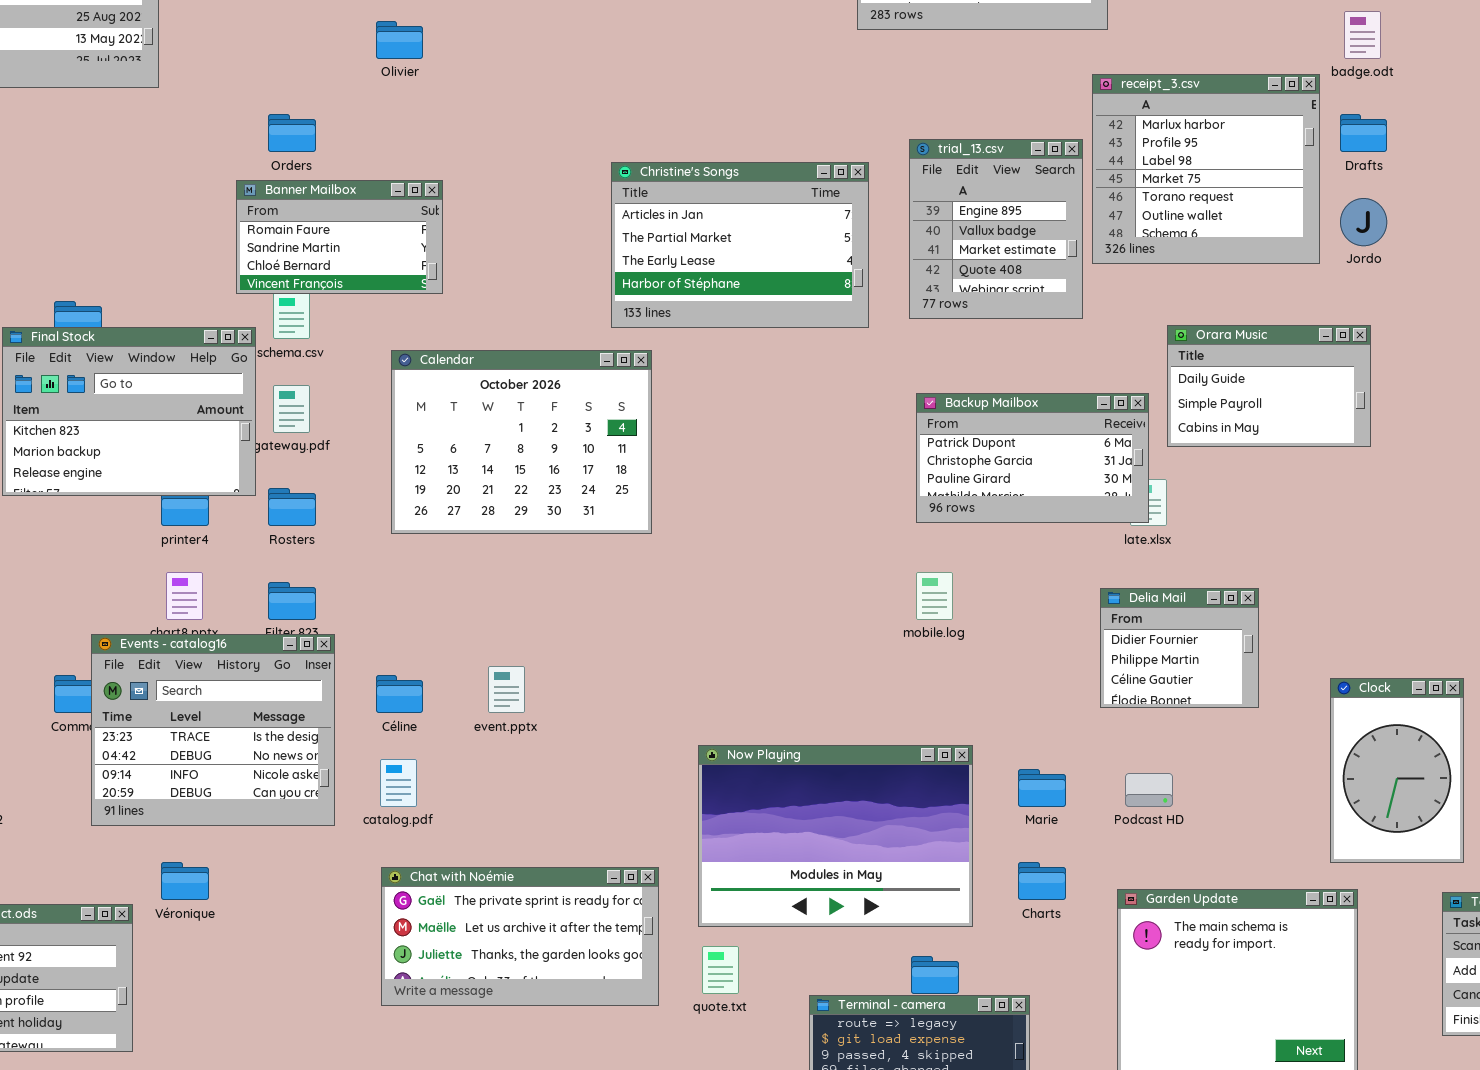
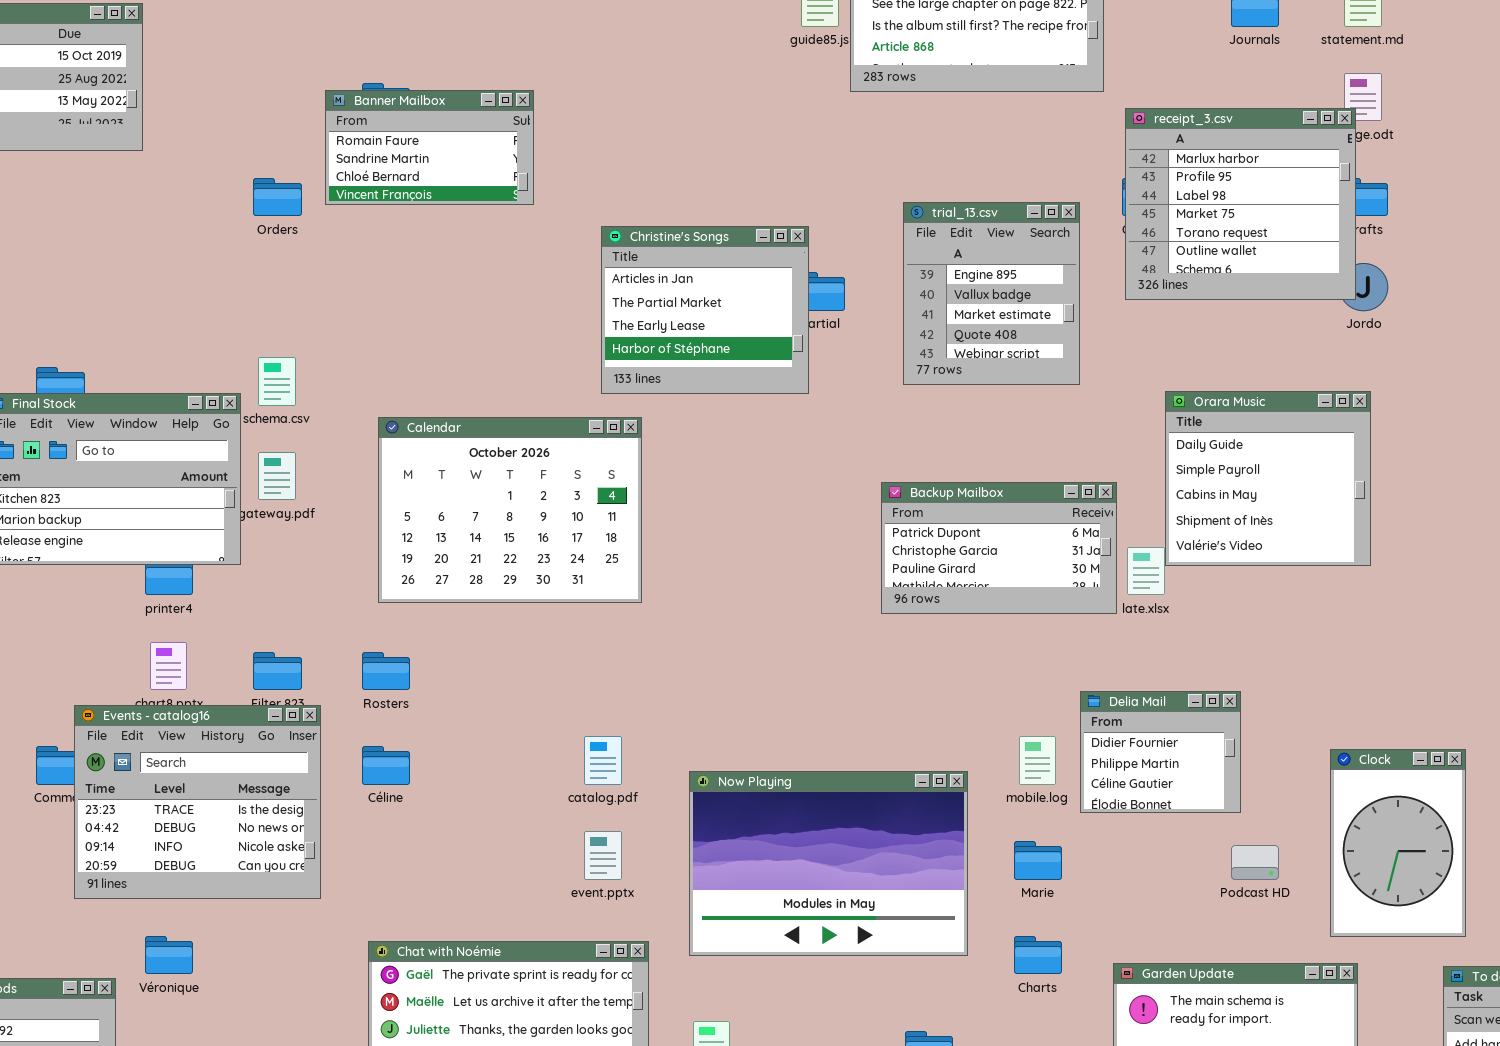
receipt_3.csv: [1092,74,1320,264] -> [1125,108,1356,300], moved
Christine's Songs: [611,162,869,328] -> [601,226,809,394], resized
Banner Mailbox: [236,180,443,294] -> [325,90,534,205], moved
Orara Music: [1167,325,1371,447] -> [1165,391,1371,566], resized
Backup Mailbox: [916,393,1149,523] -> [881,482,1117,614], moved
Rosters: [268,488,316,526] -> [362,652,410,690], moved
mobile.log: [916,572,953,620] -> [1019,736,1056,785], moved
Delia Mail: [1100,588,1259,708] -> [1080,691,1241,813], moved
event.pptx: [488,666,525,713] -> [584,831,622,880], moved
Now Playing: [698,745,973,927] -> [689,771,968,956], moved
catalog.pdf: [380,759,417,807] -> [584,736,622,785], moved
Podcast HD: [1125,773,1173,807] -> [1231,845,1279,880], moved

